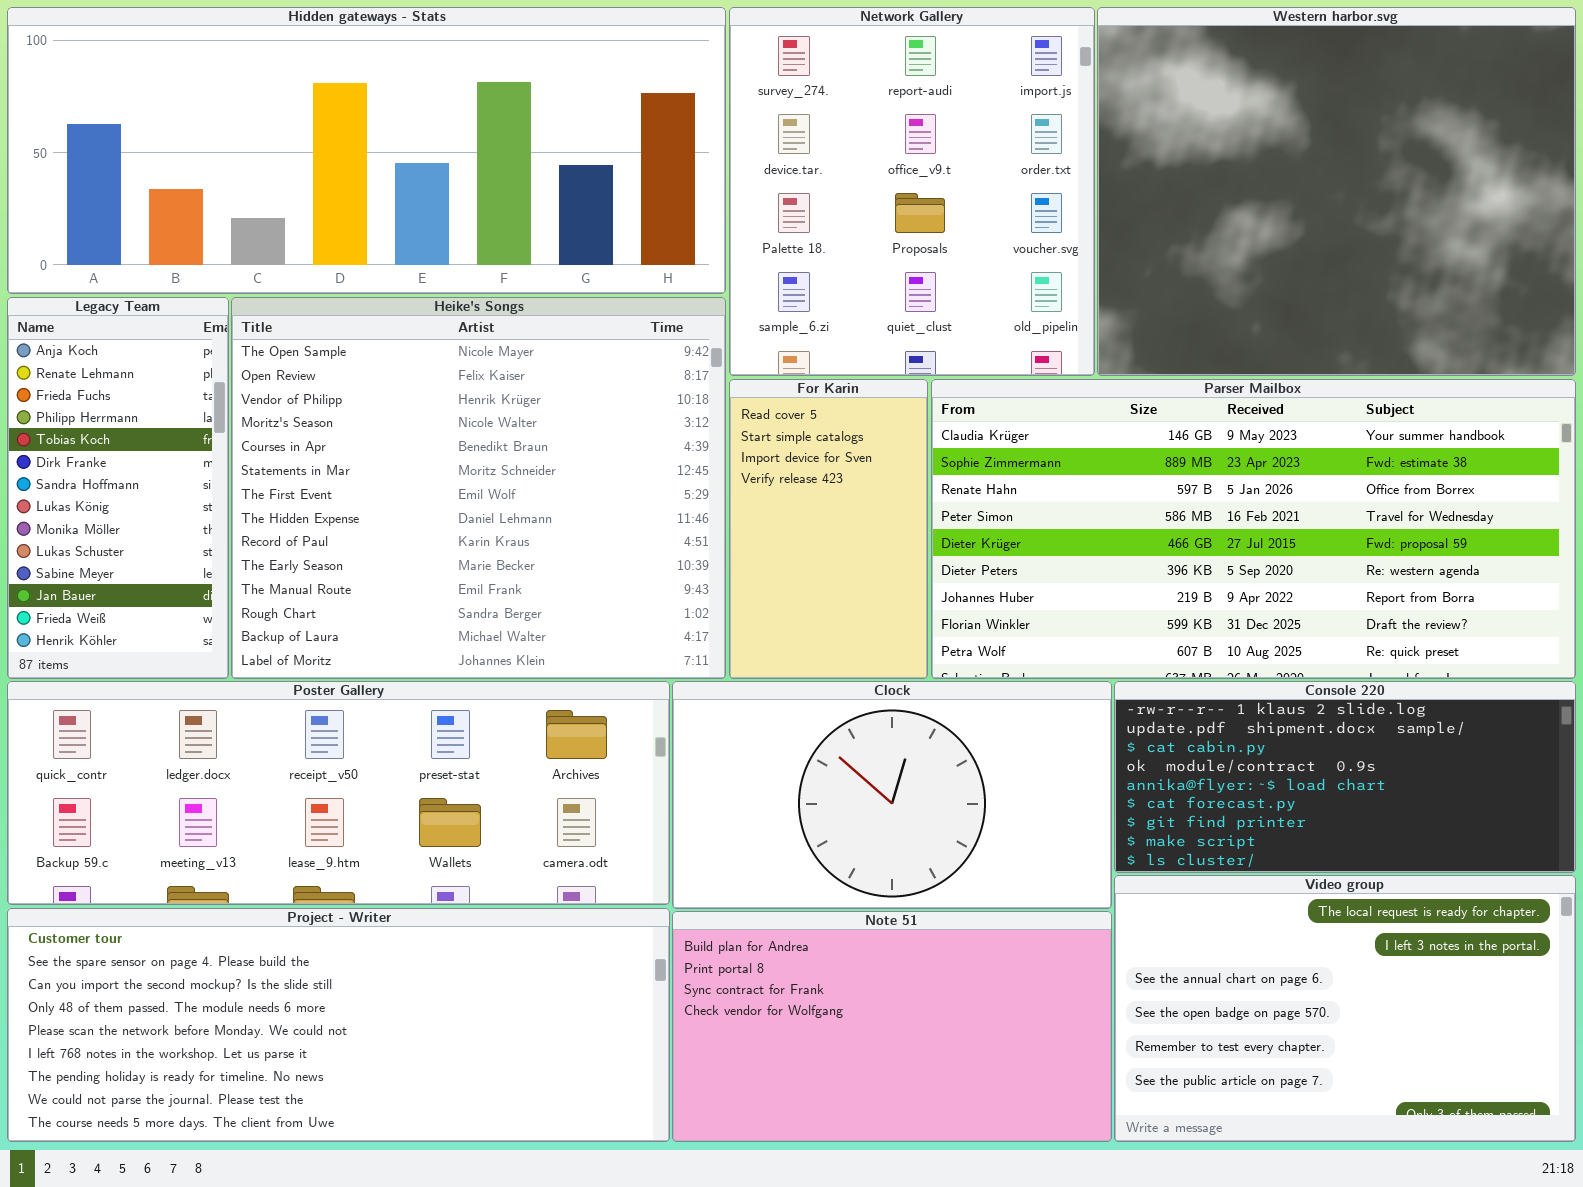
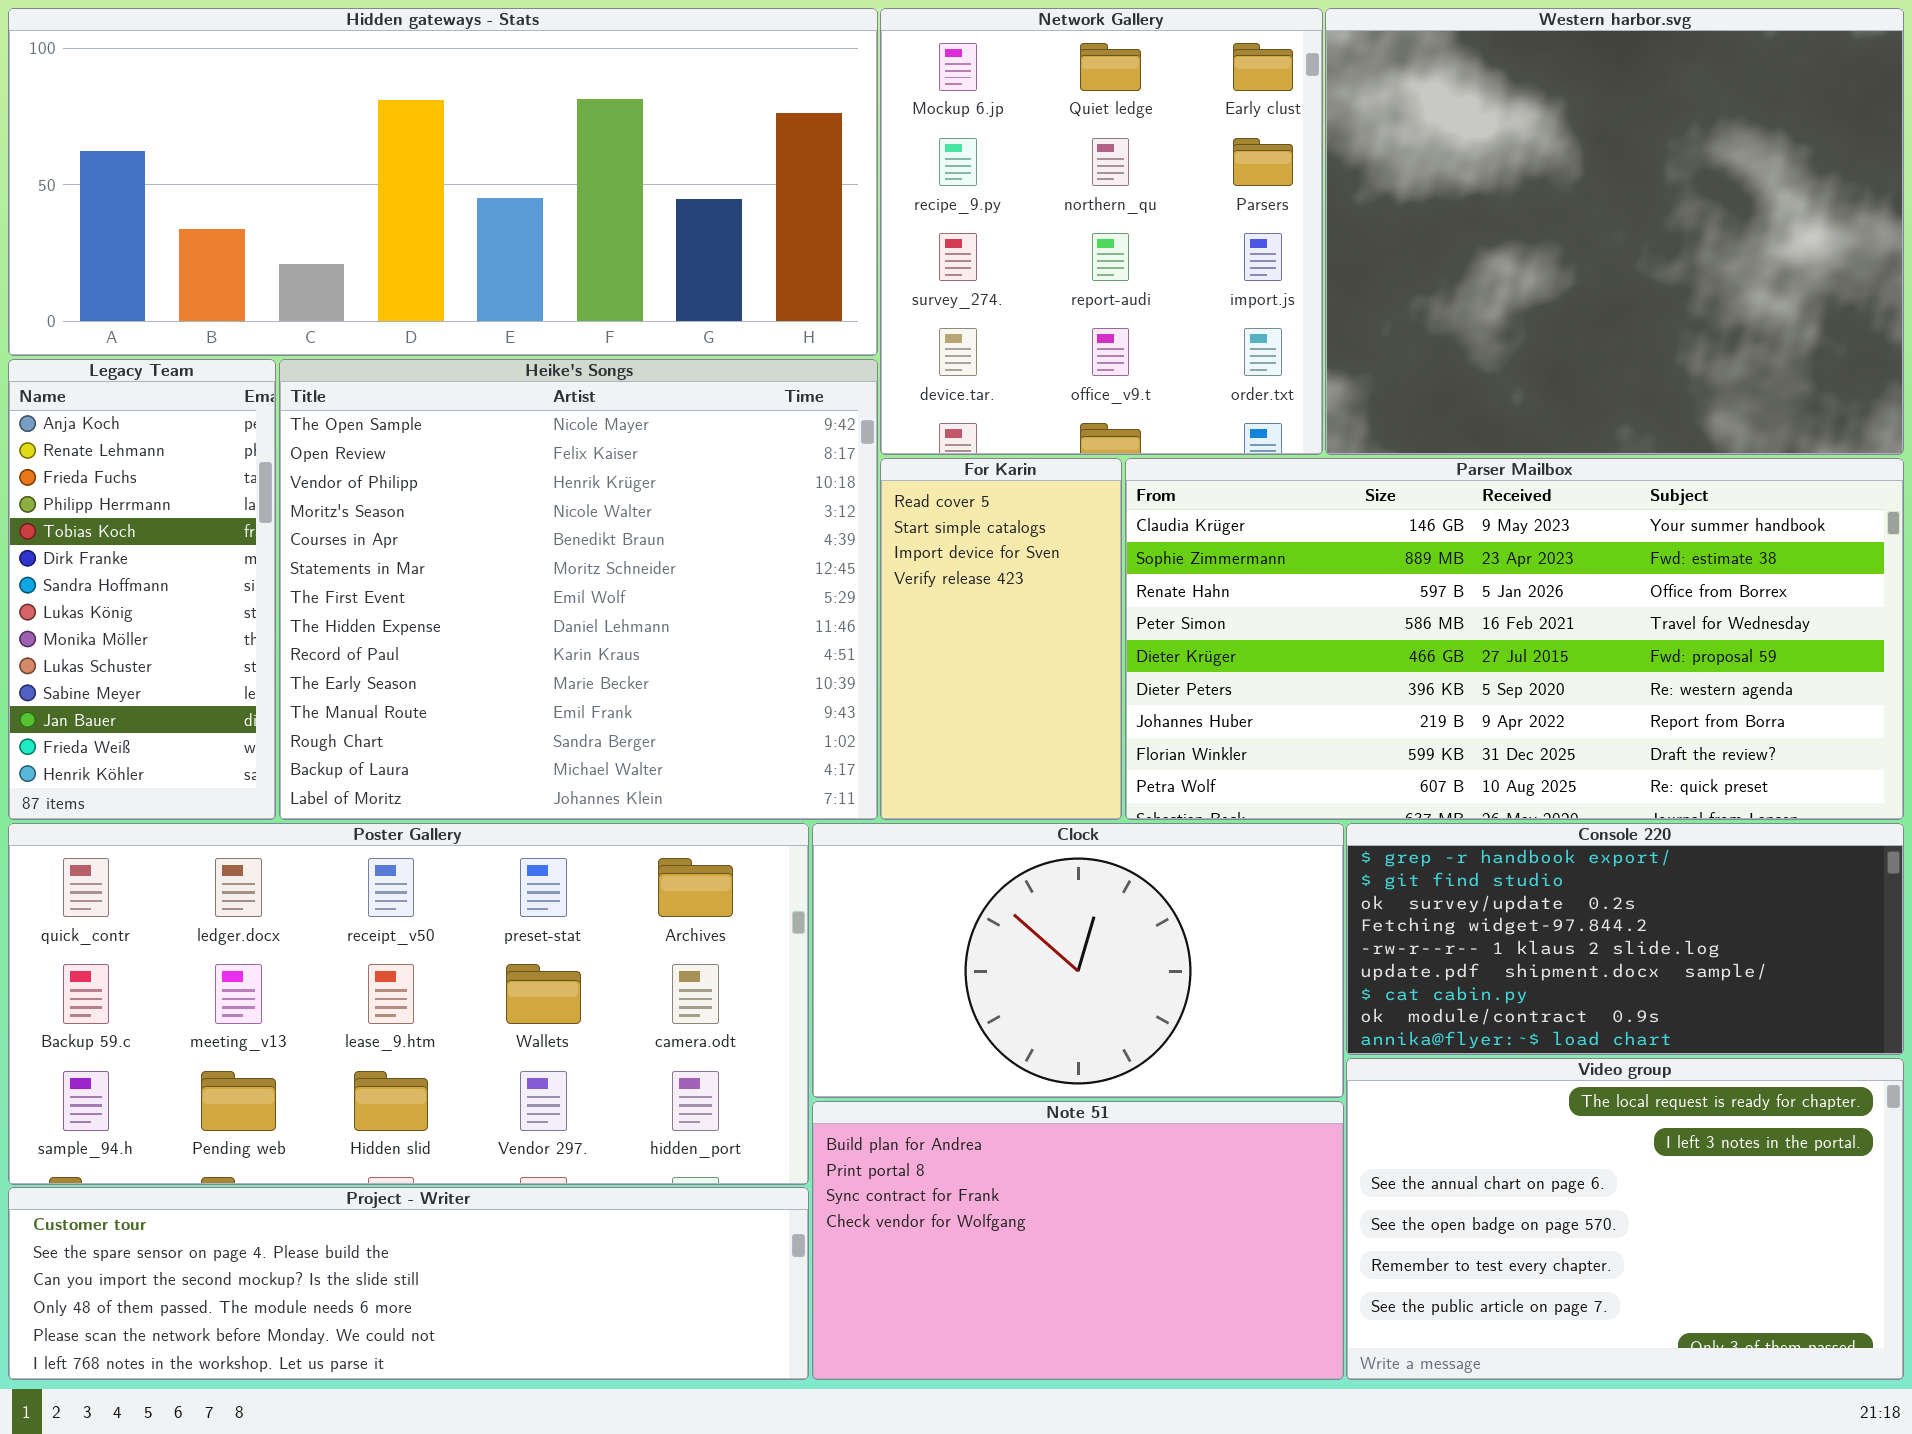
Network Gallery: [729,7,1095,376] -> [880,8,1323,455], scrolled up 2 rows
Poster Gallery: [7,681,670,905] -> [8,823,809,1185], resized
Console 220: [1114,681,1576,873] -> [1346,823,1904,1055], scrolled up 4 rows
Project - Writer: [7,908,670,1142] -> [8,1187,809,1380], resized

